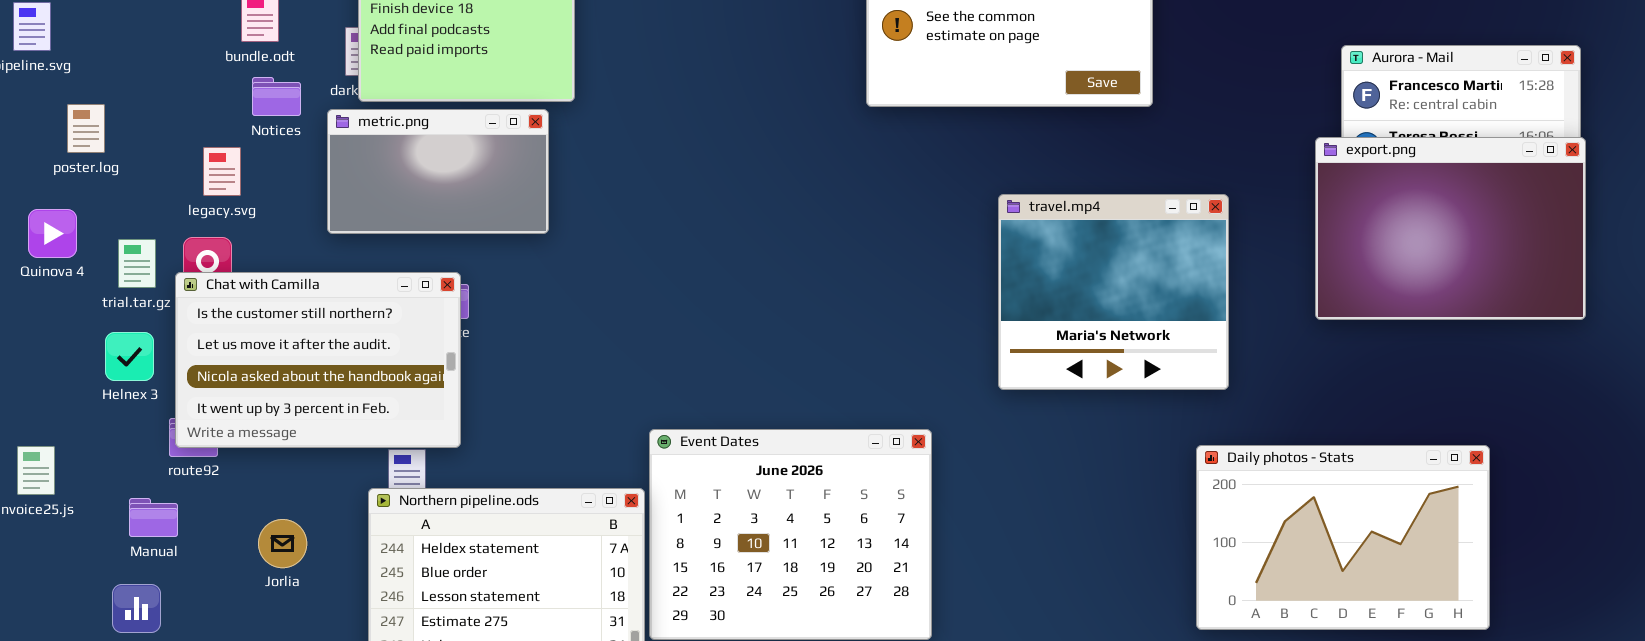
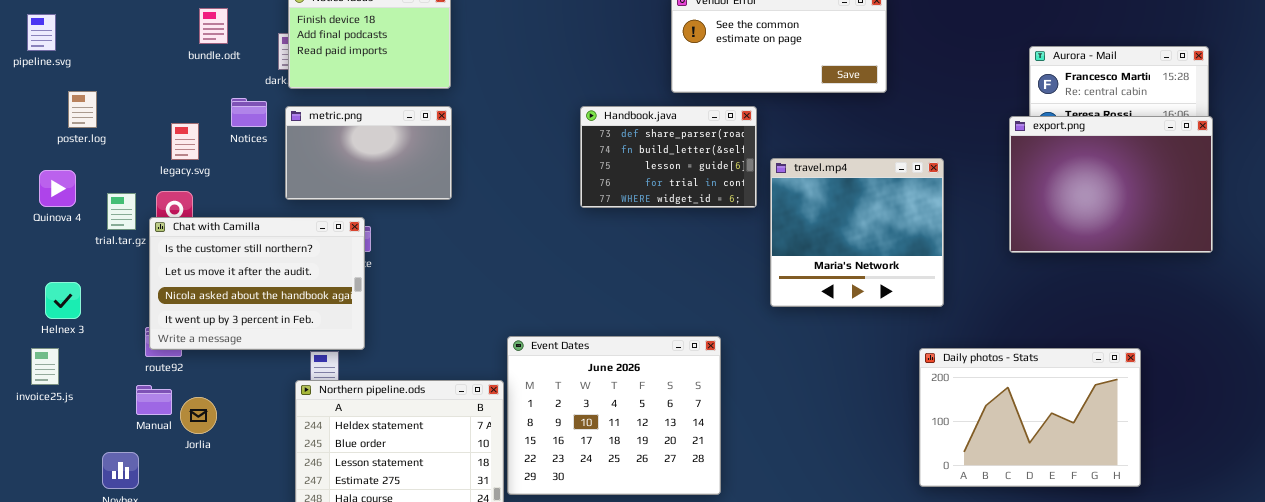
Notices: [252,77,301,116] -> [231,98,267,127], moved
metric.png: [327,109,549,234] -> [285,106,452,200], moved
Handbook.java: none -> [580,106,757,208], opened
Helnex 3: [105,332,154,381] -> [45,282,81,319], moved
Manual: [129,498,178,537] -> [136,385,172,415], moved
Jorlia: [258,519,307,568] -> [180,397,217,434], moved

